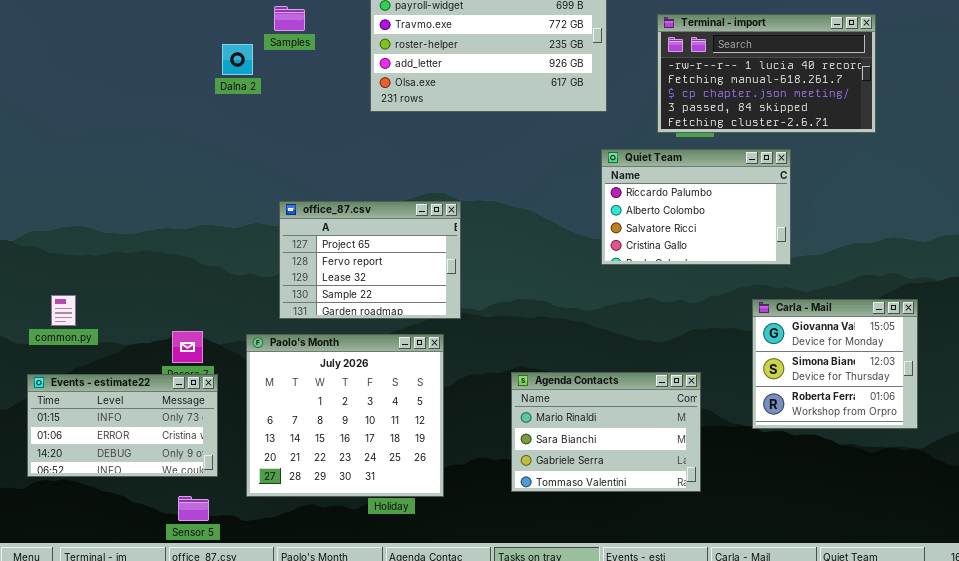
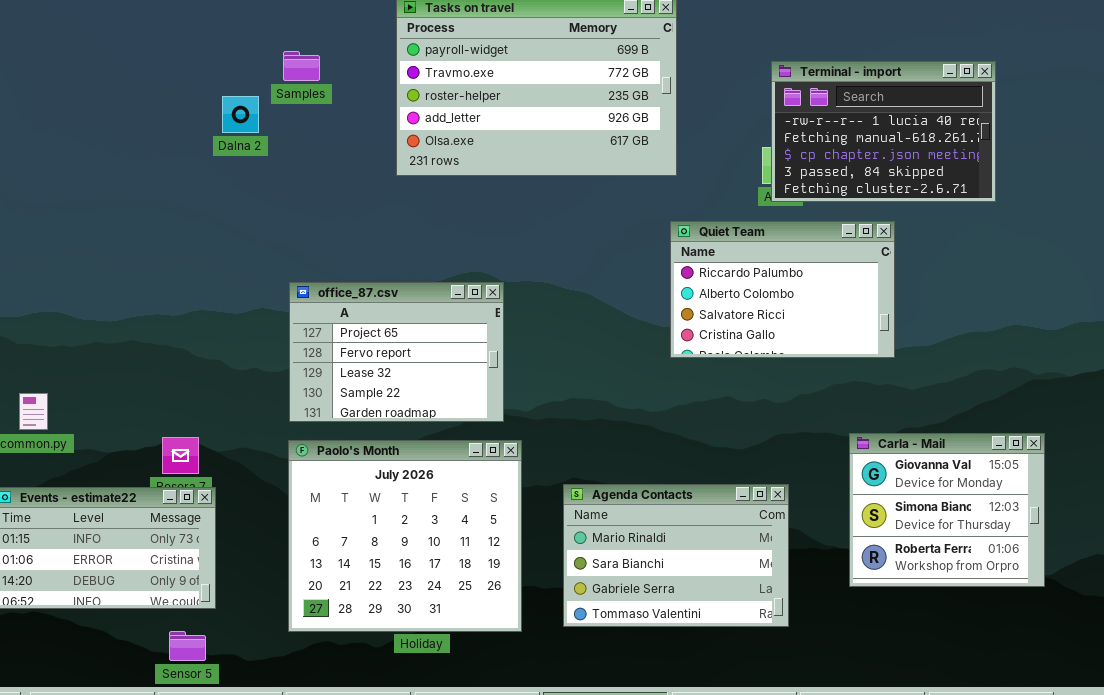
Terminal - import: [657,14,876,133] -> [771,61,996,202], resized
Carla - Mail: [752,299,918,429] -> [849,433,1045,587], moved
Paolo's Month: [246,334,444,497] -> [288,440,522,632], moved

